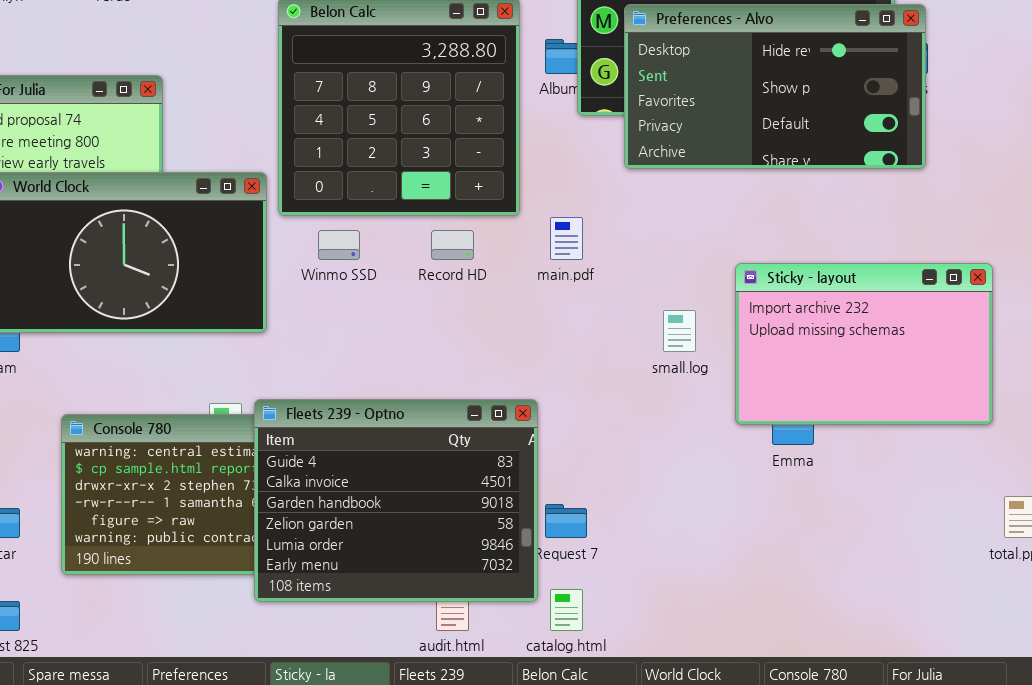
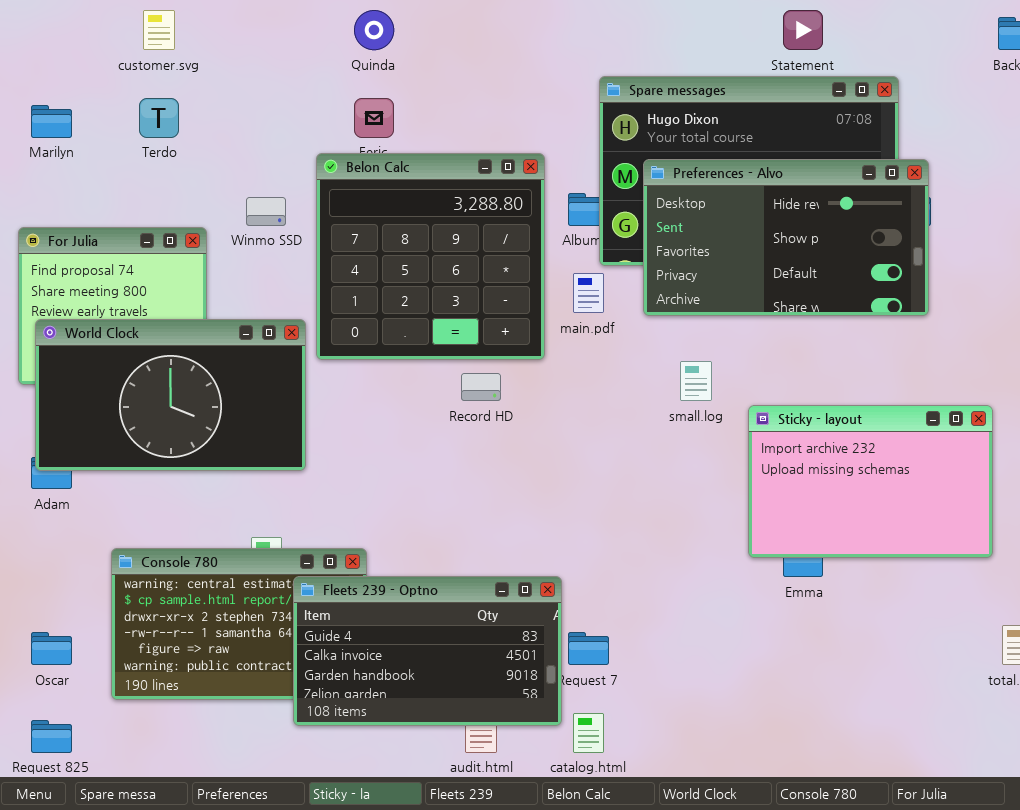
main.pdf: [550,217,583,260] -> [573,273,604,313], moved
Winmo SSD: [318,230,360,260] -> [246,197,286,226], moved
small.log: [663,310,696,352] -> [680,361,712,401], moved
Fleets 239 - Optno: [254,399,538,602] -> [293,576,562,726], resized

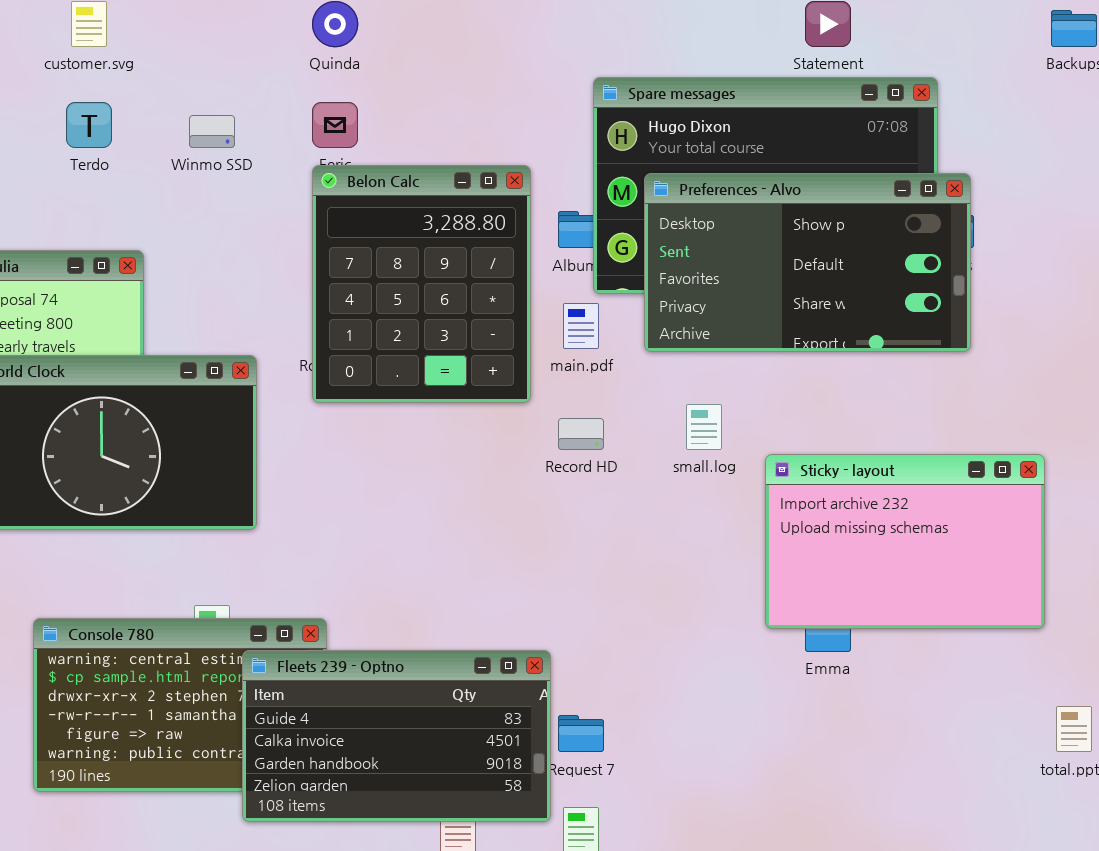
Belon Calc: [316,153,545,360] -> [312,165,531,403], resized
Preferences - Alvo: [643,159,929,316] -> [644,173,971,352], scrolled down 1 row
Winmo SSD: [246,197,286,226] -> [189,115,235,148], moved
Record HD: [461,373,501,401] -> [558,418,604,450], moved

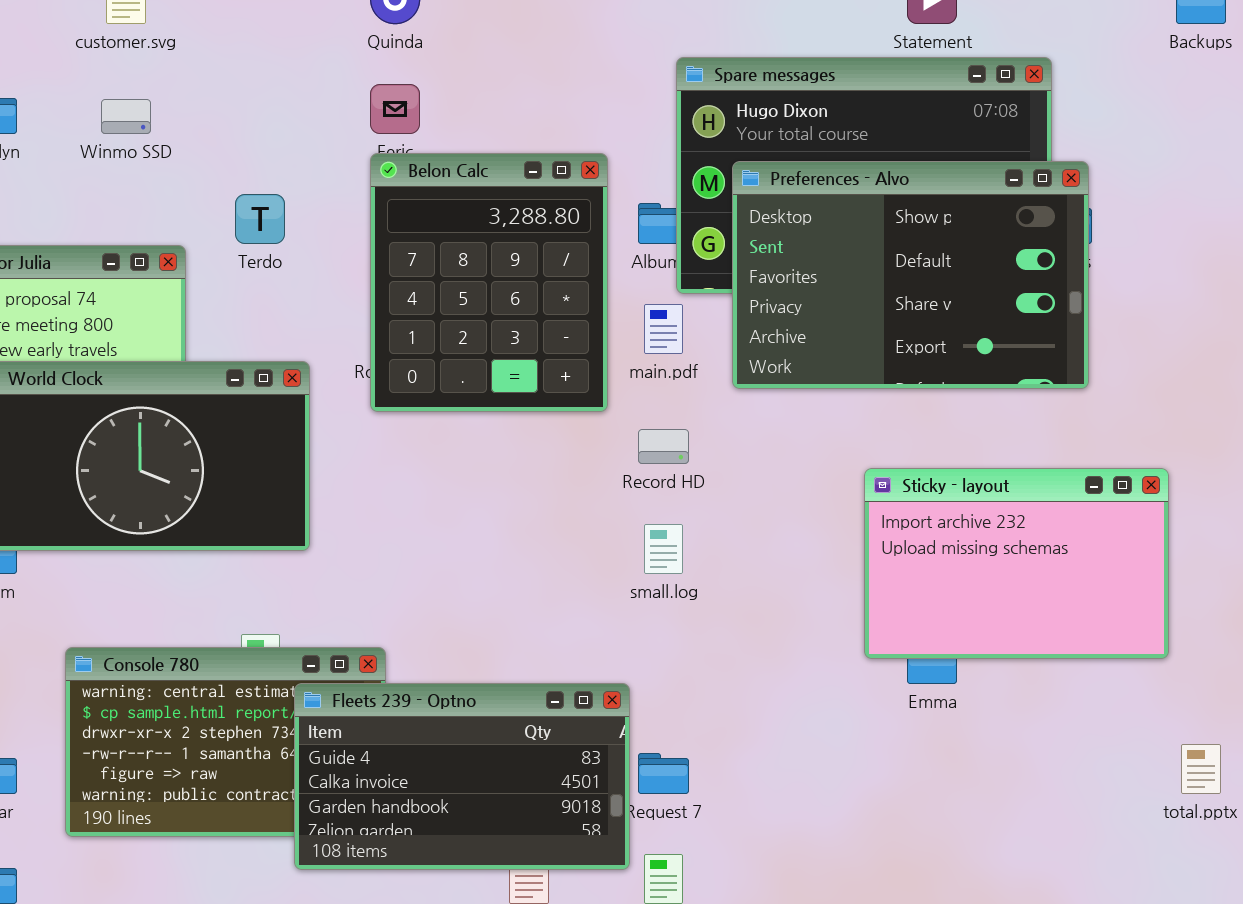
Terdo: [66,102,112,148] -> [235,194,285,244], moved
Winmo SSD: [189,115,235,148] -> [101,99,151,134], moved
Preferences - Alvo: [644,173,971,352] -> [732,161,1089,389], resized
small.log: [686,404,722,450] -> [644,524,683,574], moved

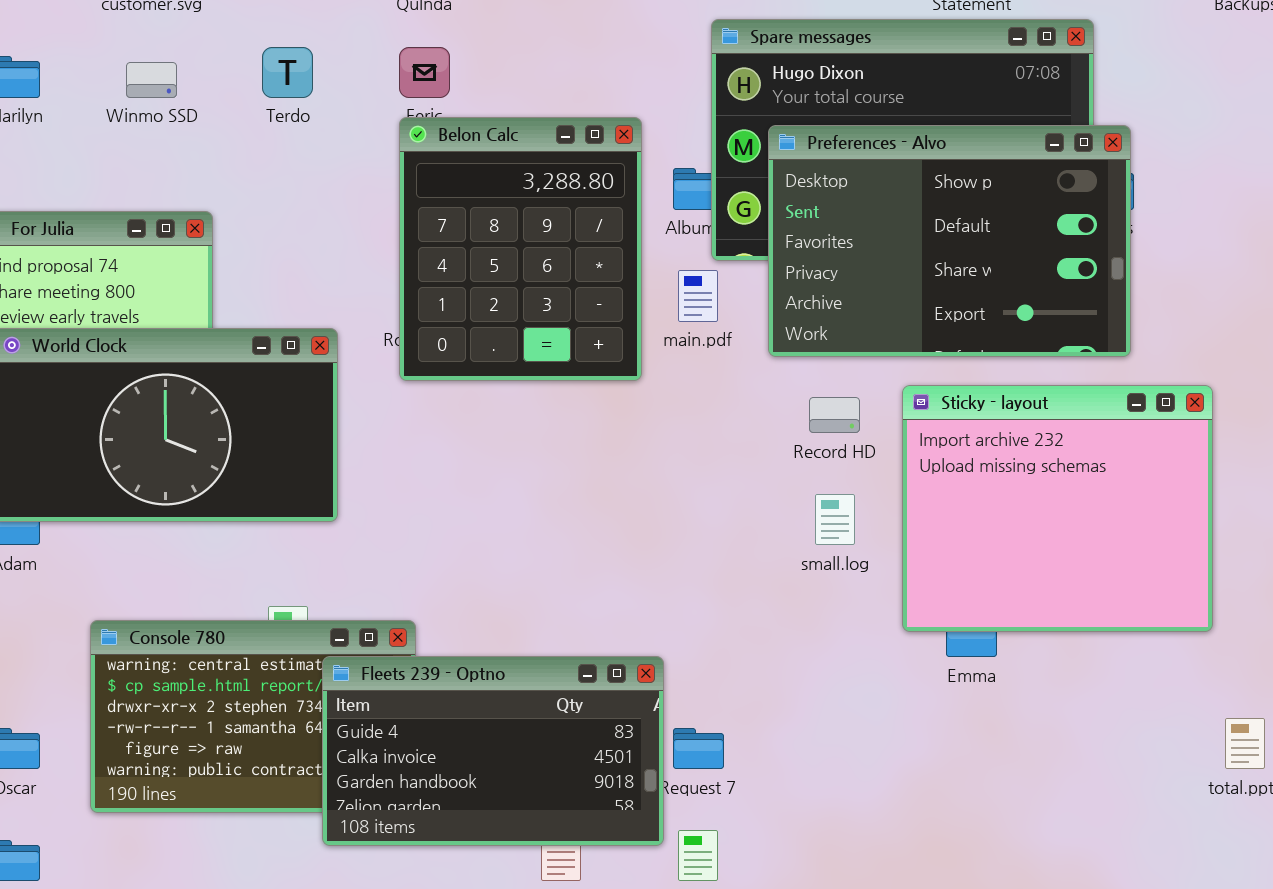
Terdo: [235,194,285,244] -> [262,47,313,98], moved
Record HD: [638,429,689,464] -> [809,397,860,433], moved
Sticky - layout: [864,468,1169,659] -> [902,385,1213,632], resized
small.log: [644,524,683,574] -> [815,494,855,545], moved

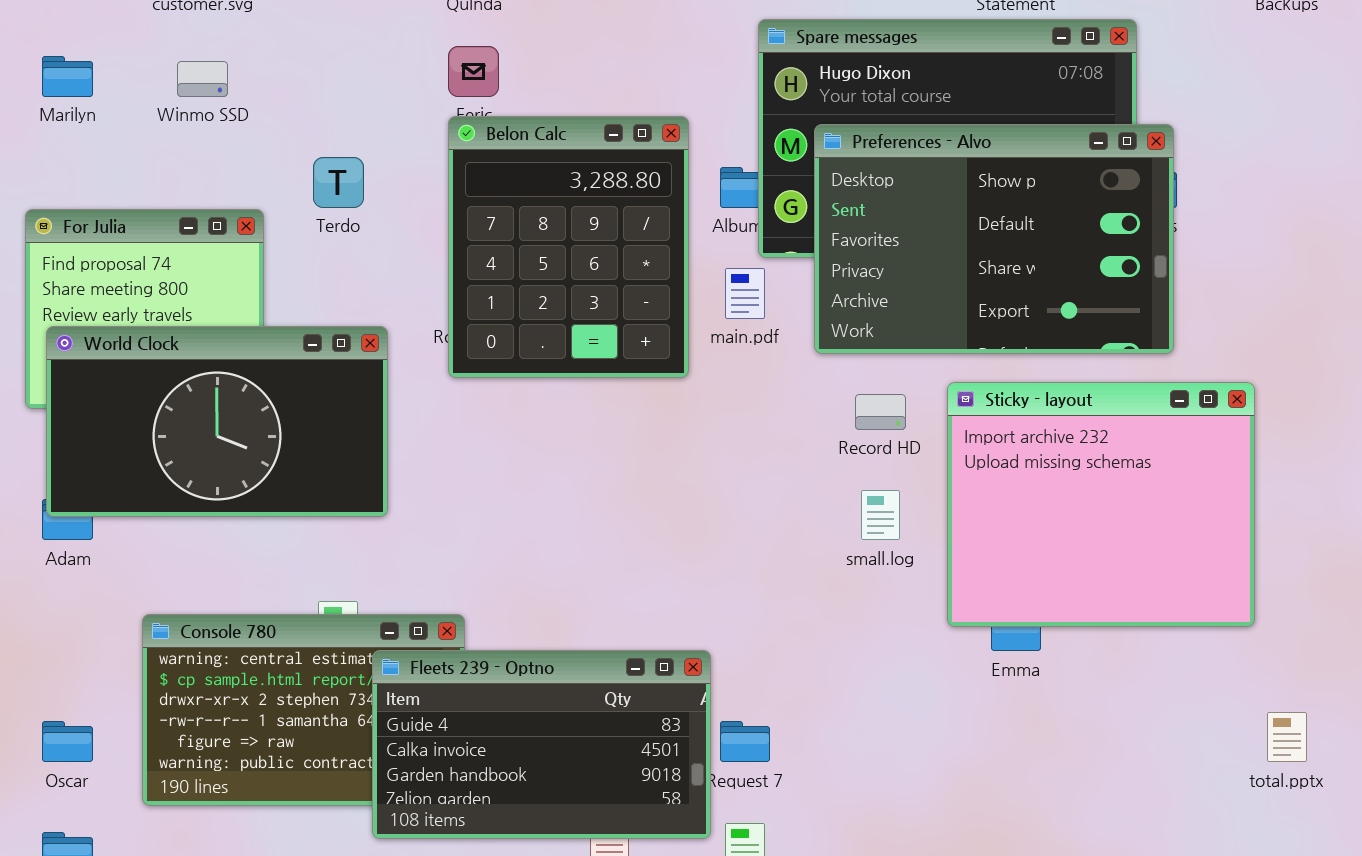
Terdo: [262,47,313,98] -> [313,157,364,208], moved

